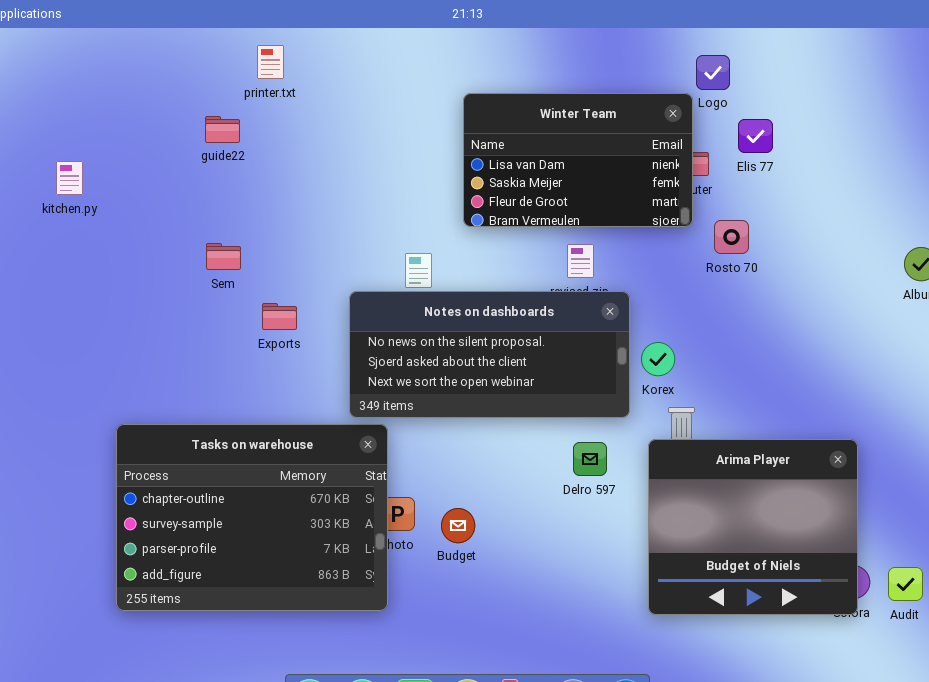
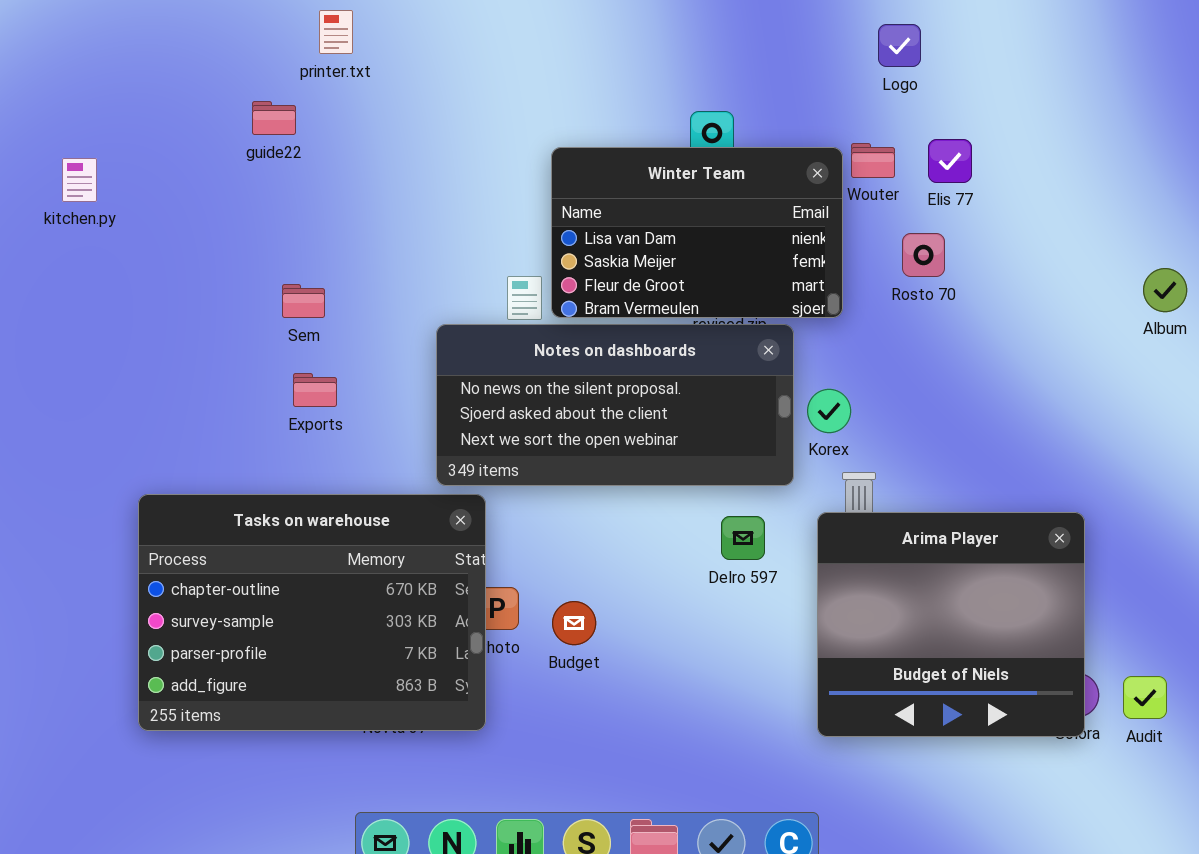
Winter Team: [463,93,693,227] -> [551,147,843,318], moved
Elis 77: [738,119,773,153] -> [928,139,972,183], moved
Sem: [206,243,241,270] -> [282,284,325,318], moved
Exports: [262,303,297,330] -> [293,373,337,407], moved

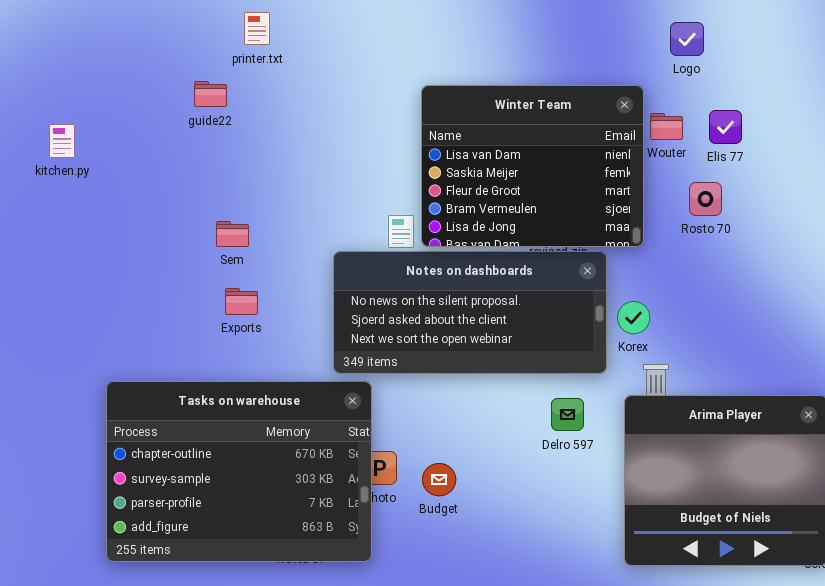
Winter Team: [551,147,843,318] -> [421,85,644,247], resized

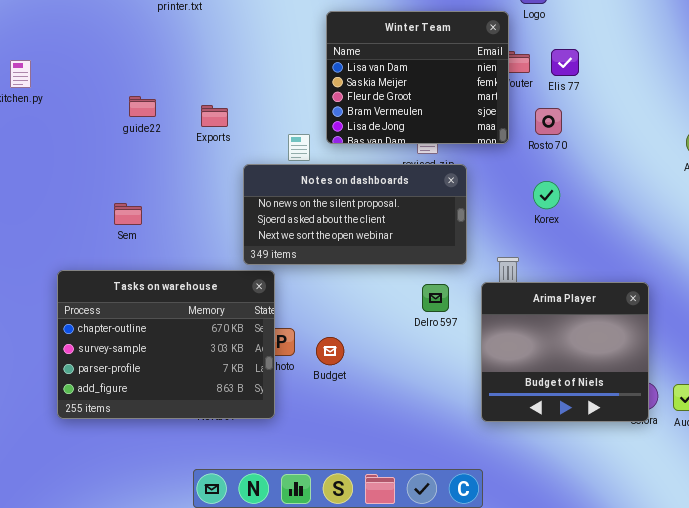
guide22: [194,81,227,107] -> [129,96,156,117], moved
Winter Team: [421,85,644,247] -> [326,11,509,144], moved
Sem: [216,221,249,247] -> [114,203,142,225], moved
Exports: [225,288,258,315] -> [201,105,228,127], moved
Korex: [617,301,650,334] -> [533,181,560,209], moved

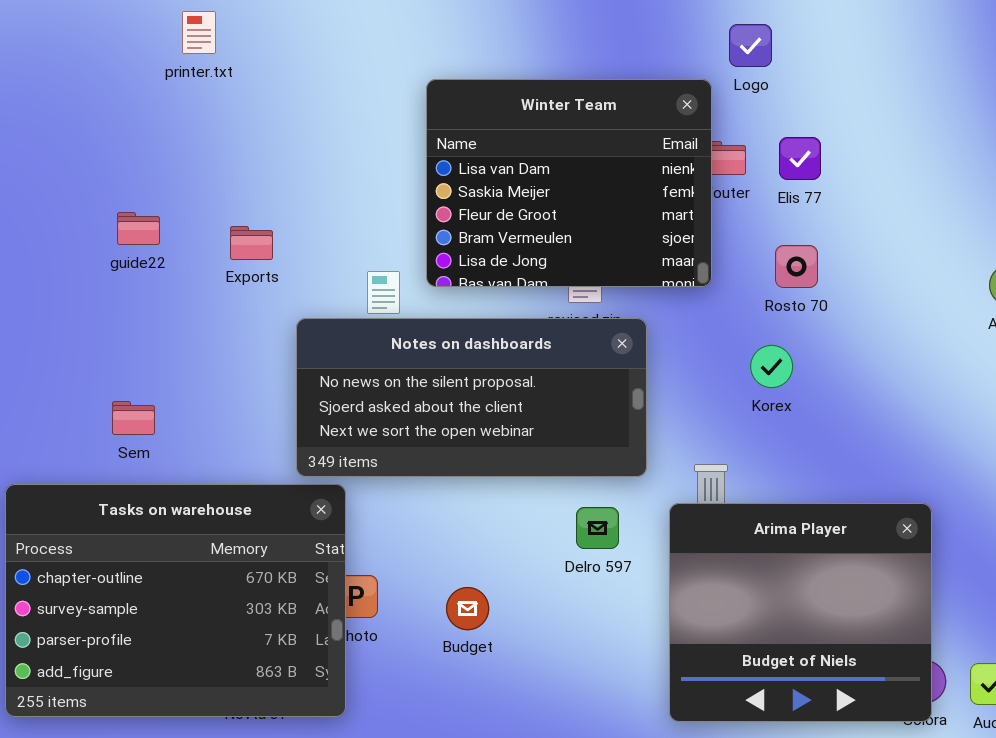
Rosto 70: [535,108,562,135] -> [775,245,818,288], moved
Sem: [114,203,142,225] -> [112,401,155,435], moved
Budget: [316,337,344,365] -> [446,587,489,630], moved

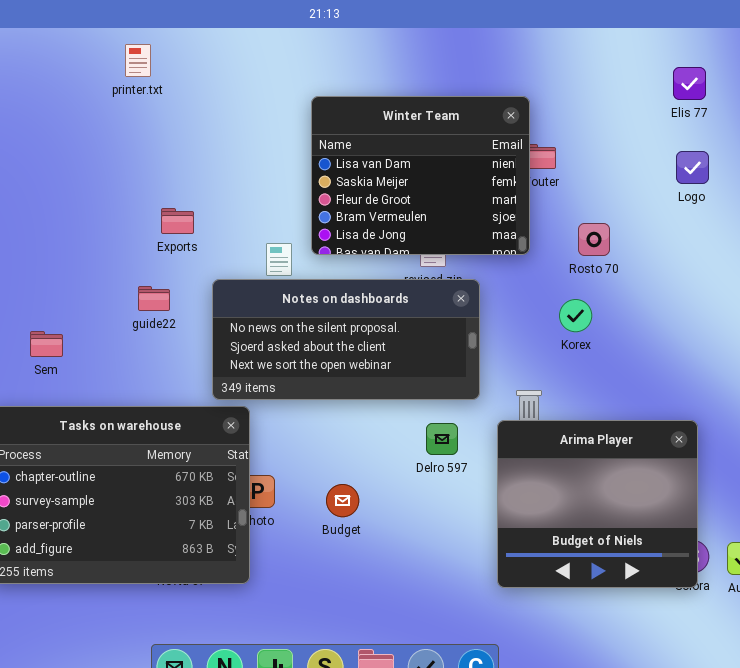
Logo: [729,24,772,67] -> [676,151,709,184], moved
Elis 77: [779,137,821,180] -> [673,67,706,100], moved
guide22: [117,212,160,245] -> [138,286,170,311], moved
Sem: [112,401,155,435] -> [30,331,63,357], moved

